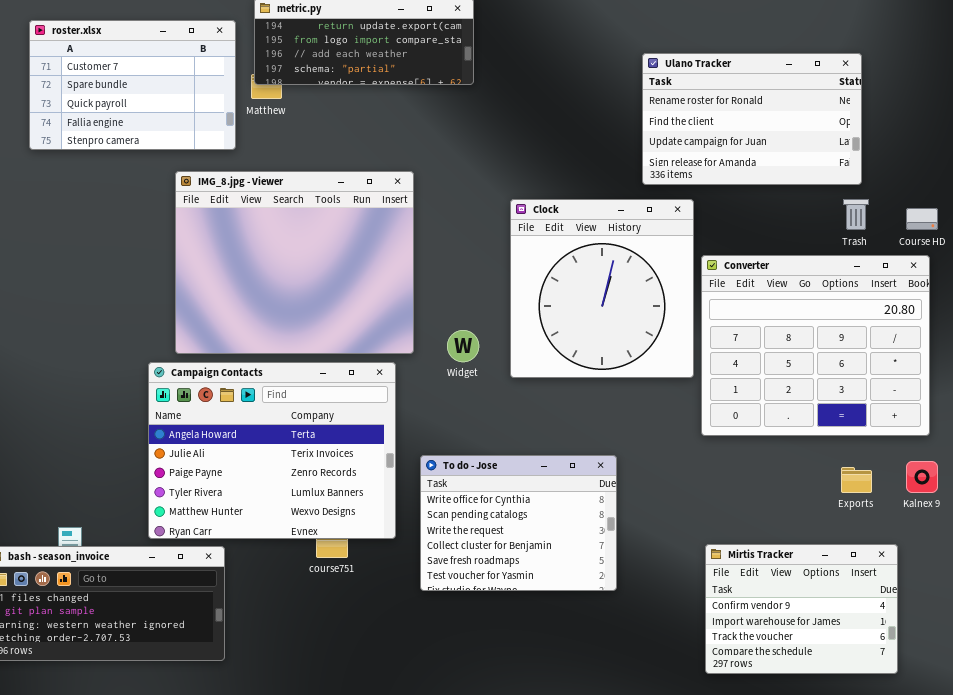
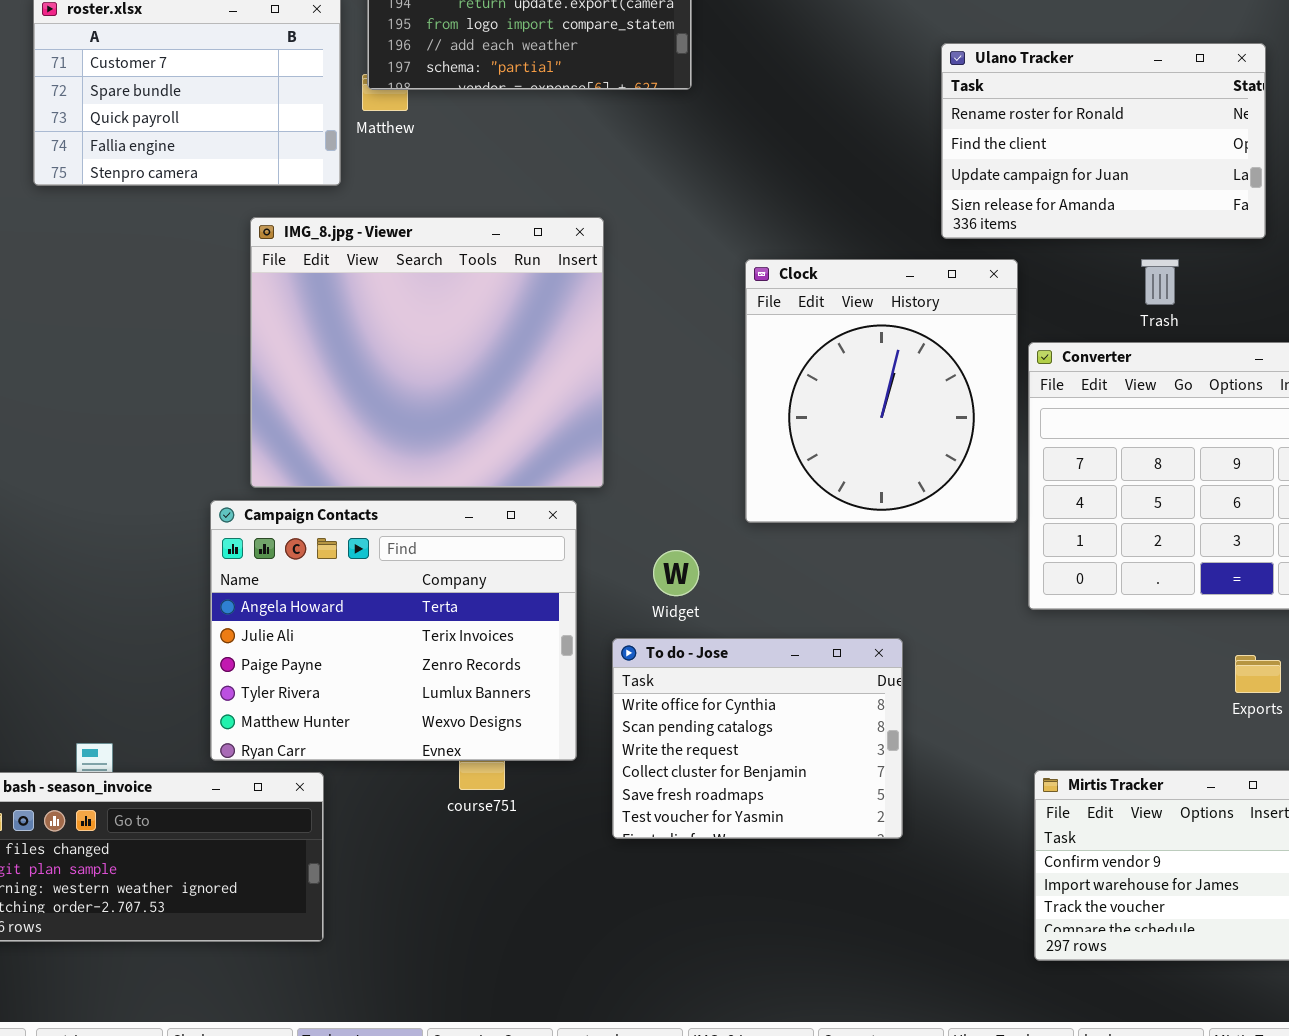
Trash: [843,199,869,230] -> [1141,259,1179,305], moved
Widget: [447,330,479,362] -> [653,550,699,596], moved

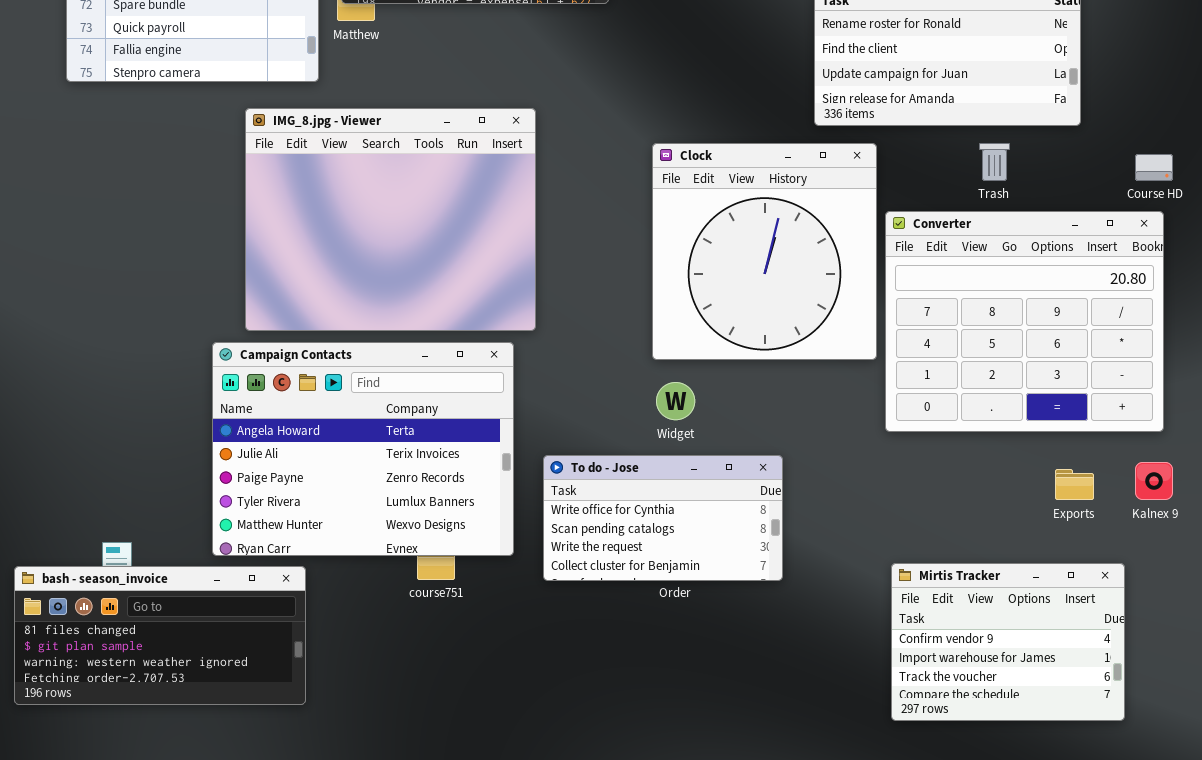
Widget: [653,550,699,596] -> [656,382,695,420], moved
To do - Jose: [612,638,903,839] -> [543,455,783,581], resized

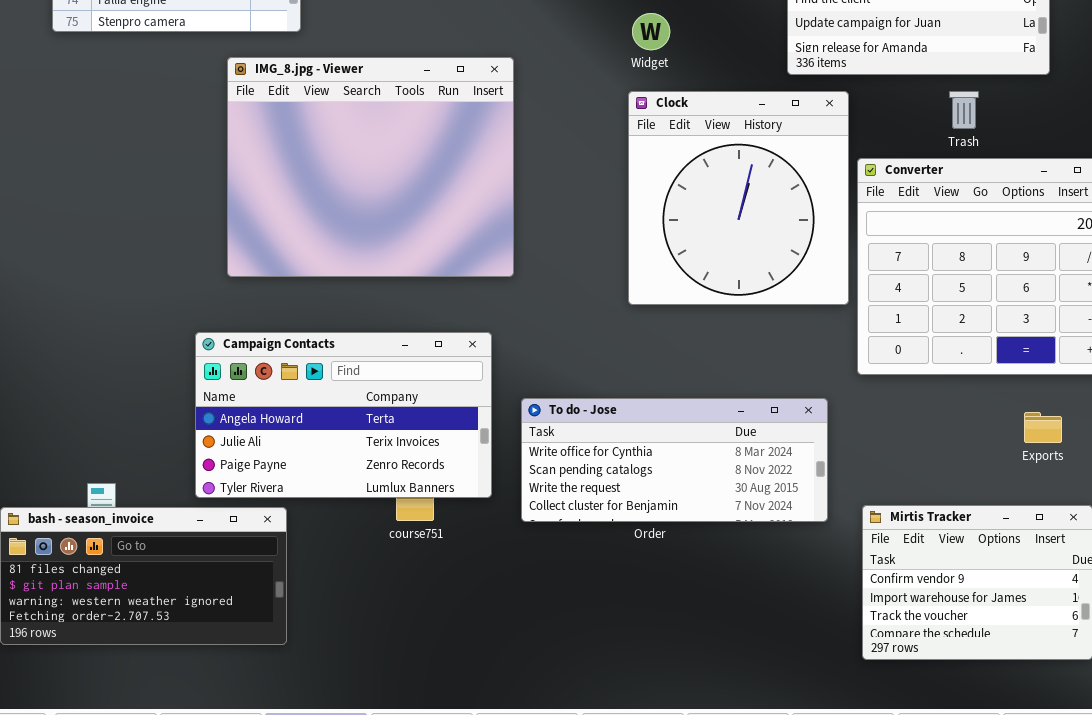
Campaign Contacts: [212,342,514,556] -> [195,332,492,498], resized
Widget: [656,382,695,420] -> [632,13,670,50], moved
To do - Jose: [543,455,783,581] -> [521,398,828,522], resized

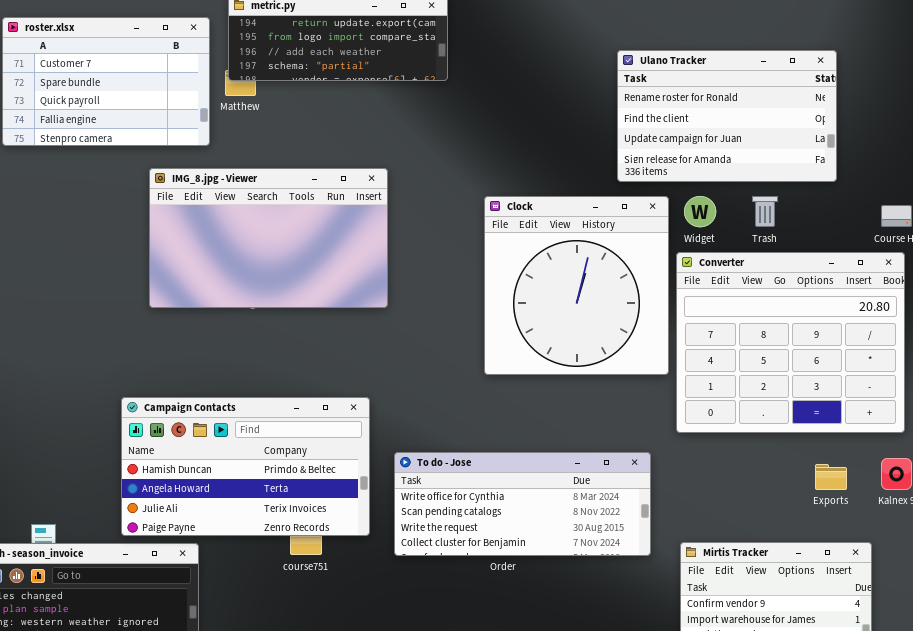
Widget: [632,13,670,50] -> [684,196,716,227], moved
IMG_8.jpg - Viewer: [227,57,514,277] -> [149,168,388,308], resized
Campaign Contacts: [195,332,492,498] -> [121,397,370,536], scrolled up 1 row

